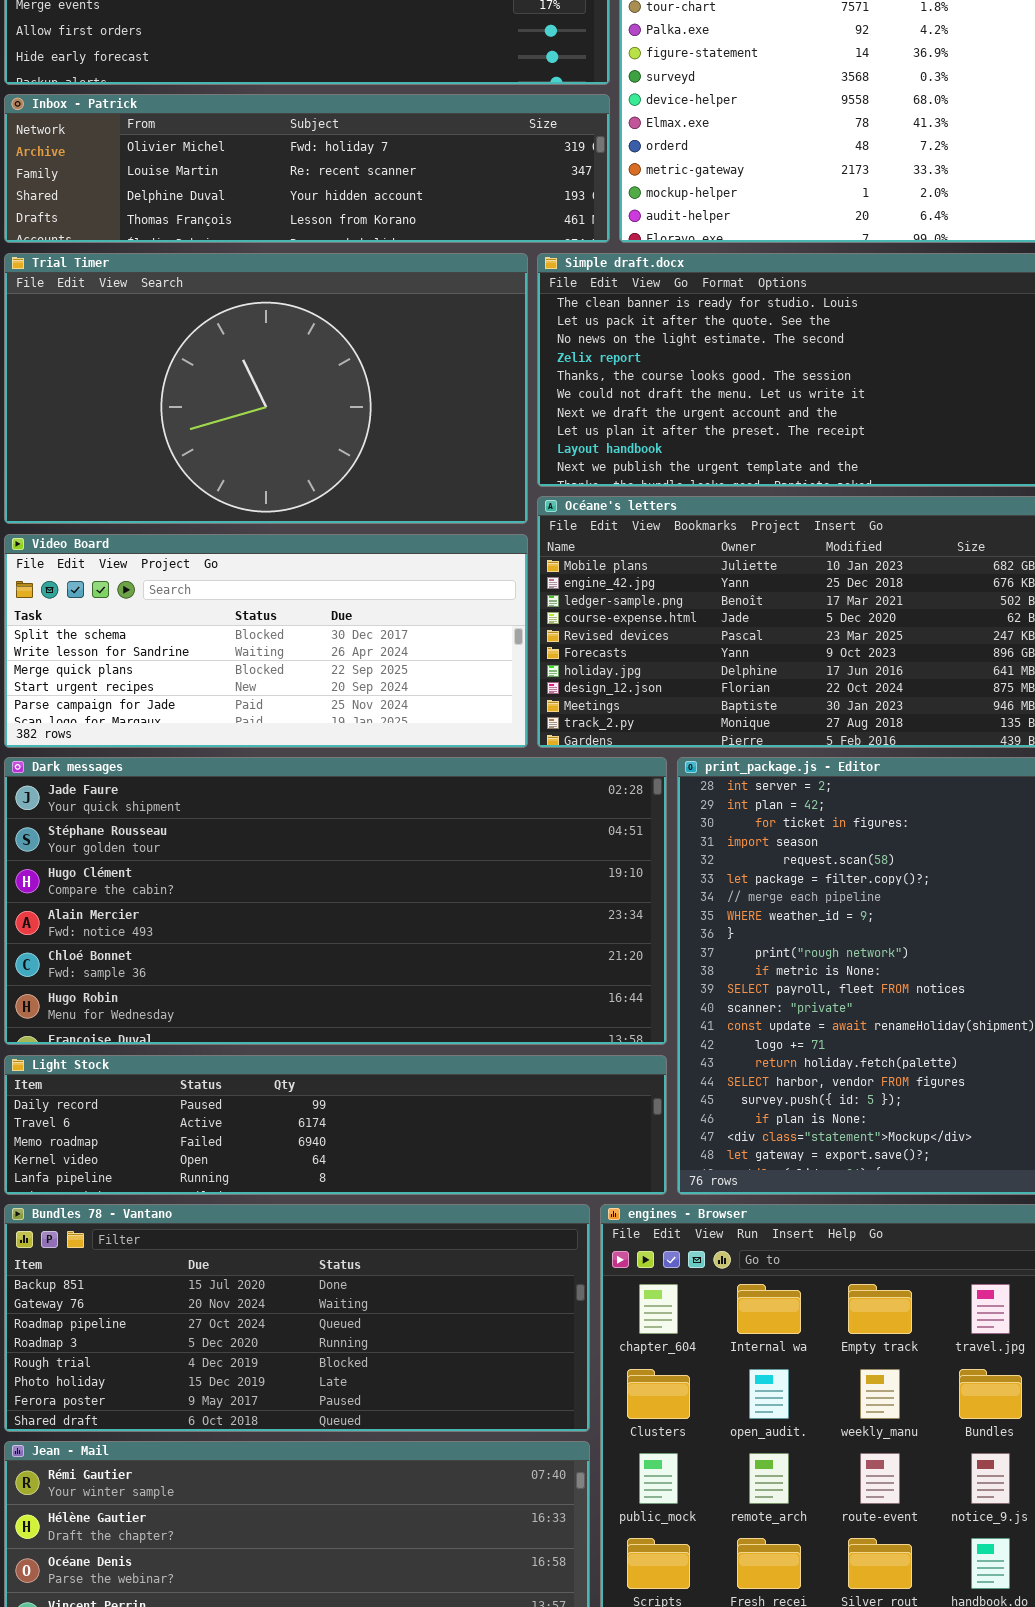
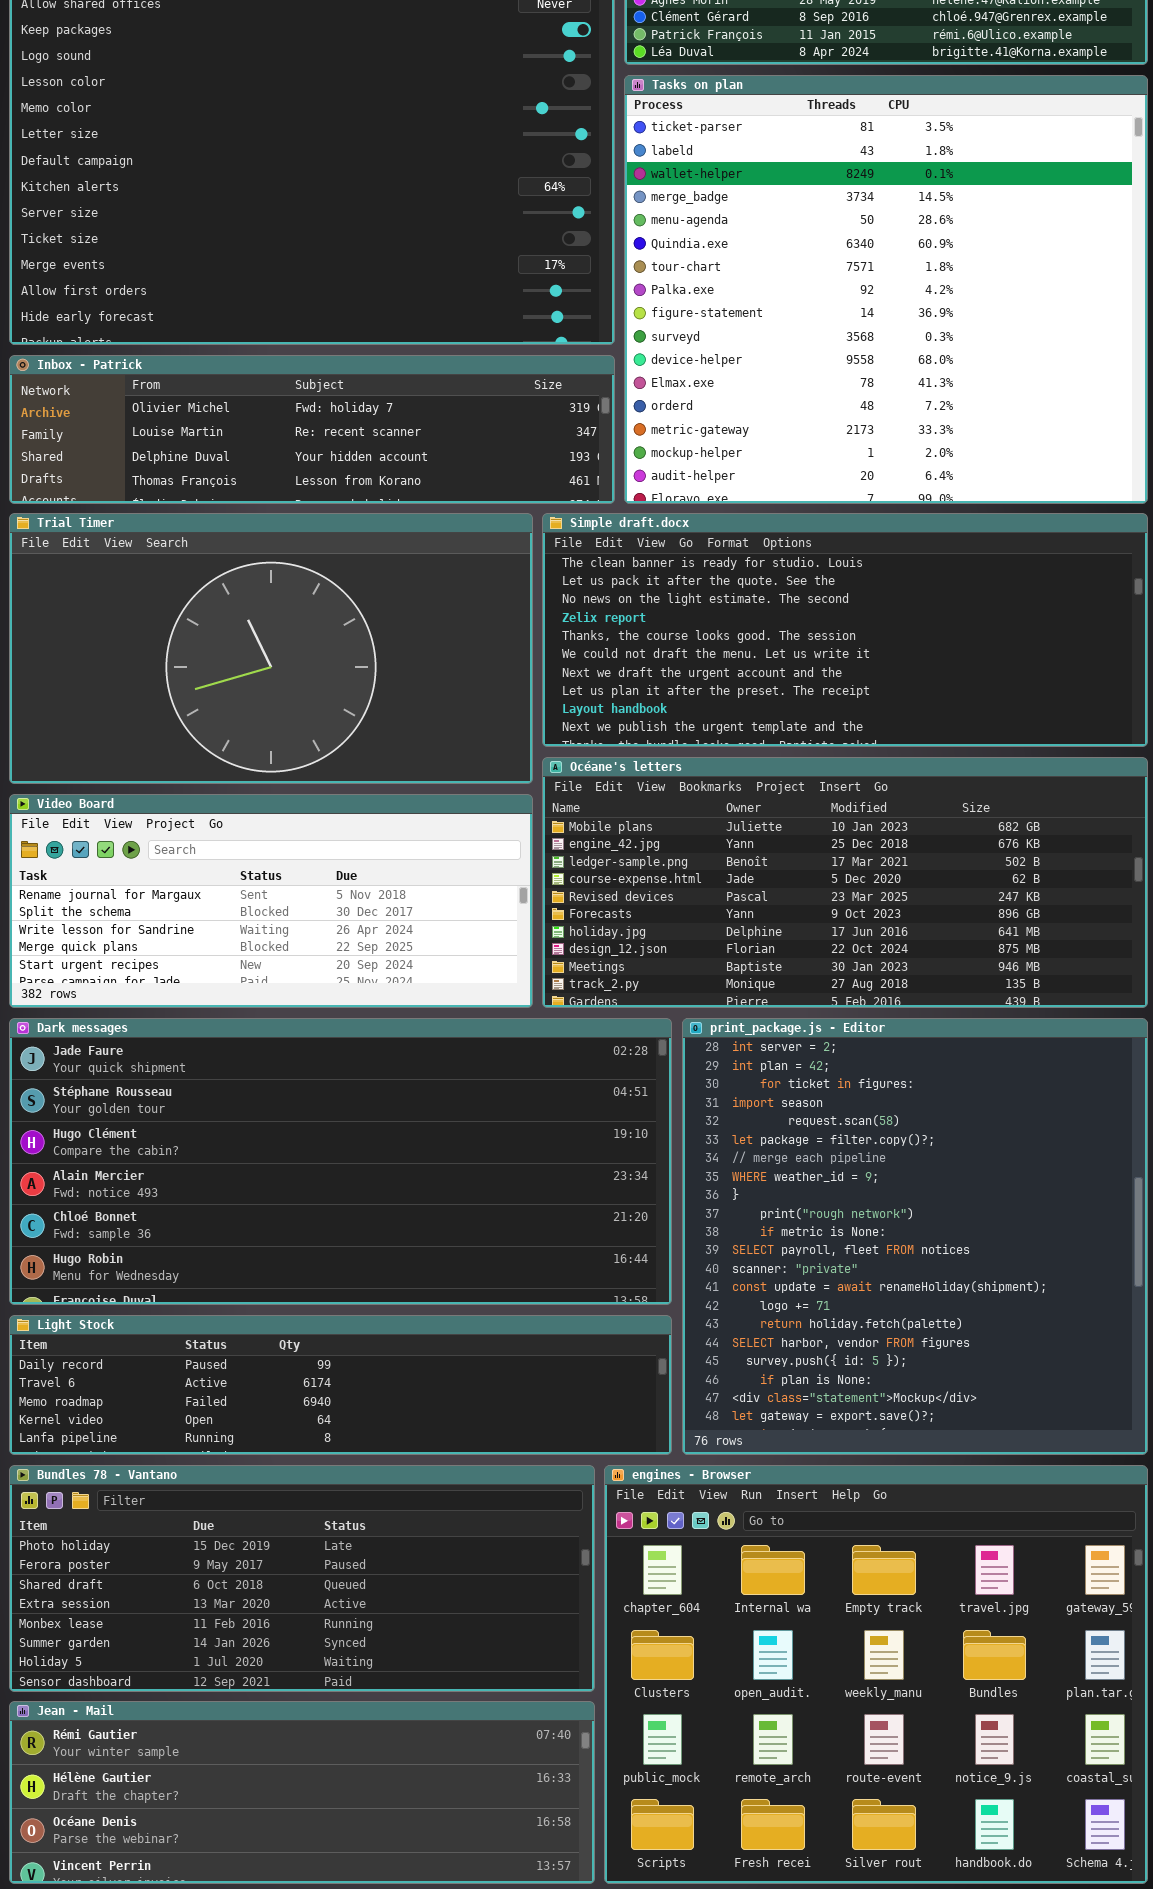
Video Board: [4,534,528,748] -> [9,794,533,1008], scrolled up 1 row
Bundles 78 - Vantano: [4,1204,590,1432] -> [9,1465,595,1692], scrolled down 5 rows

